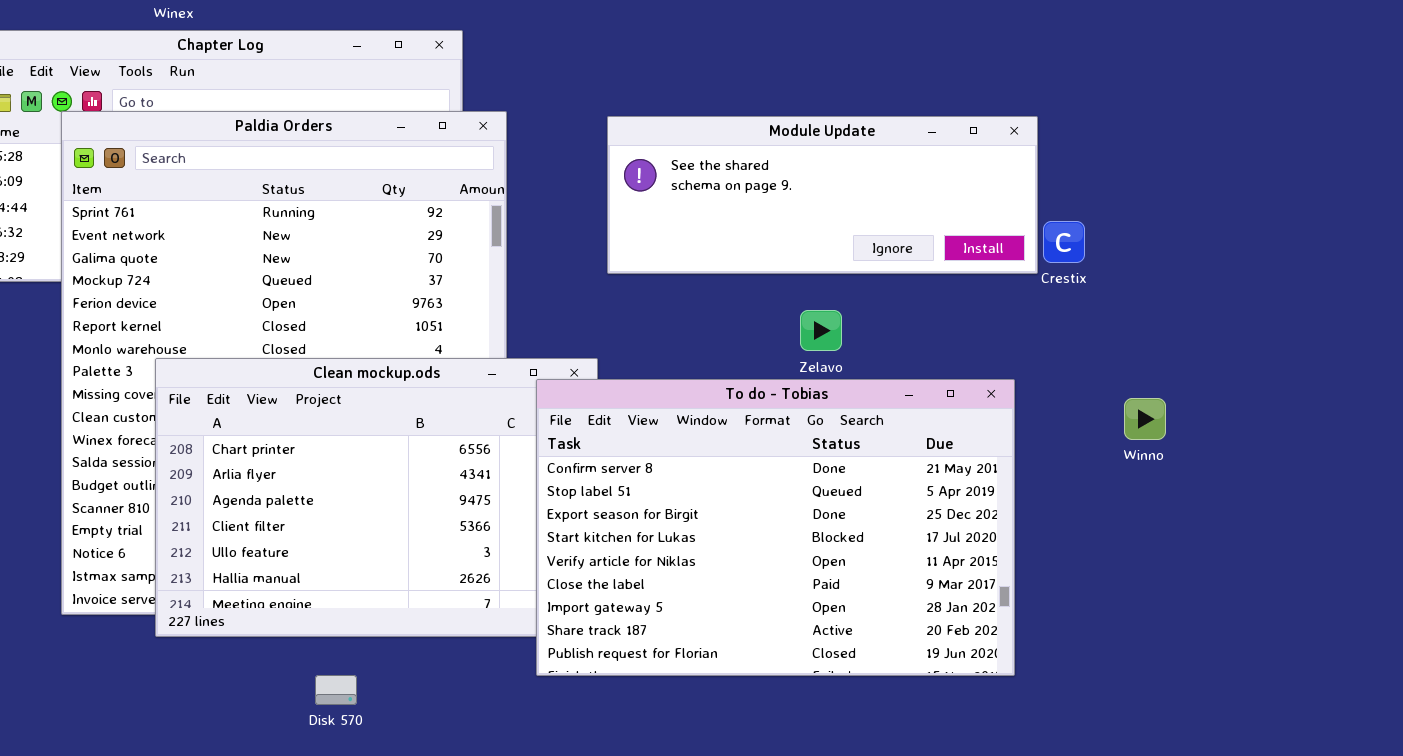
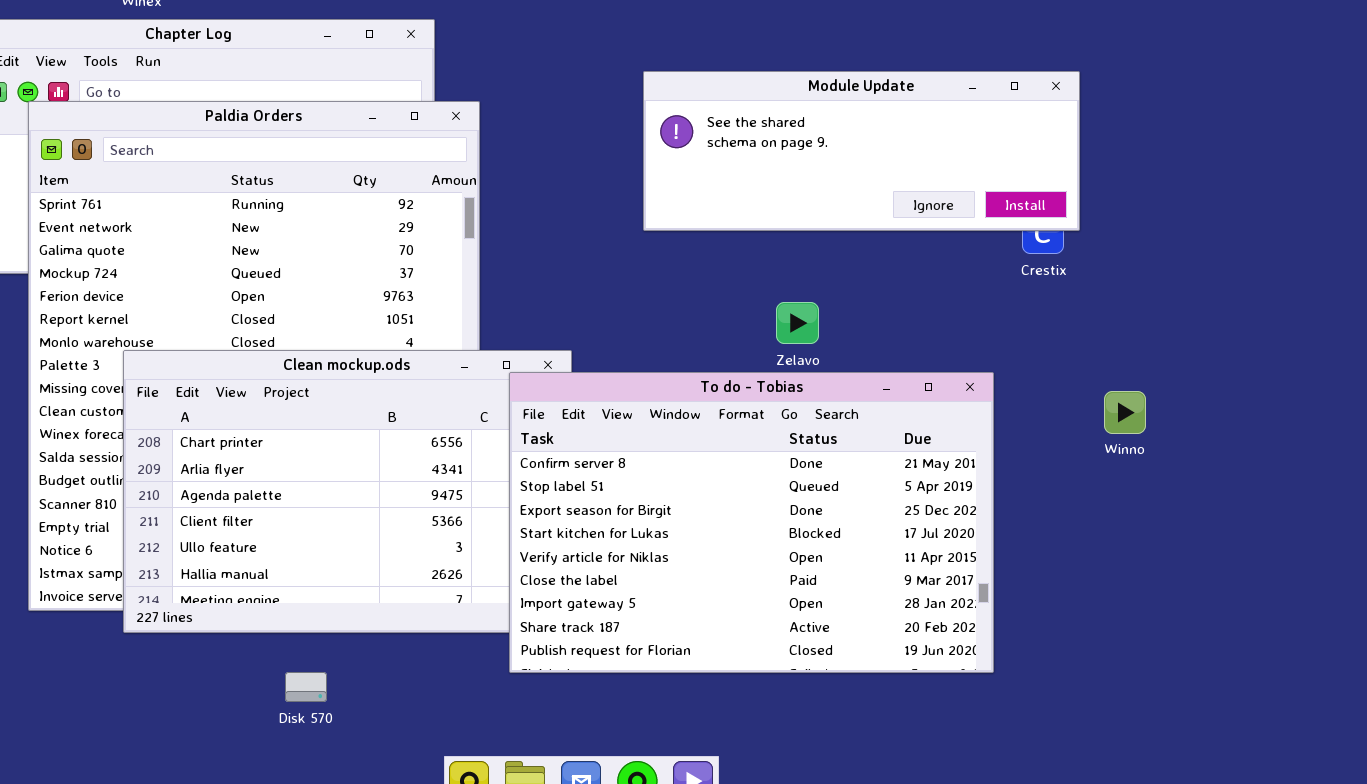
Module Update: [607,116,1038,274] -> [643,71,1080,231], moved

